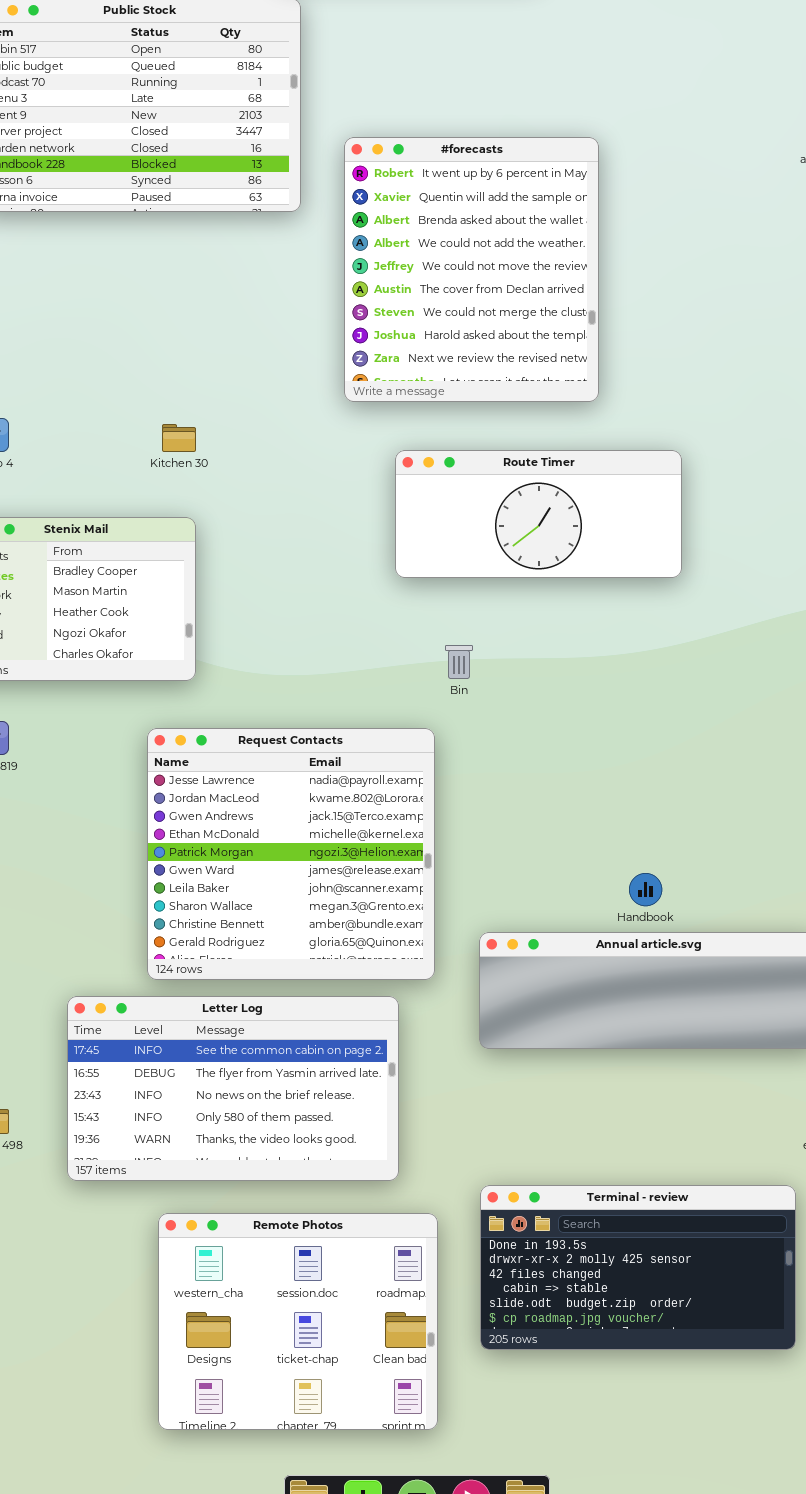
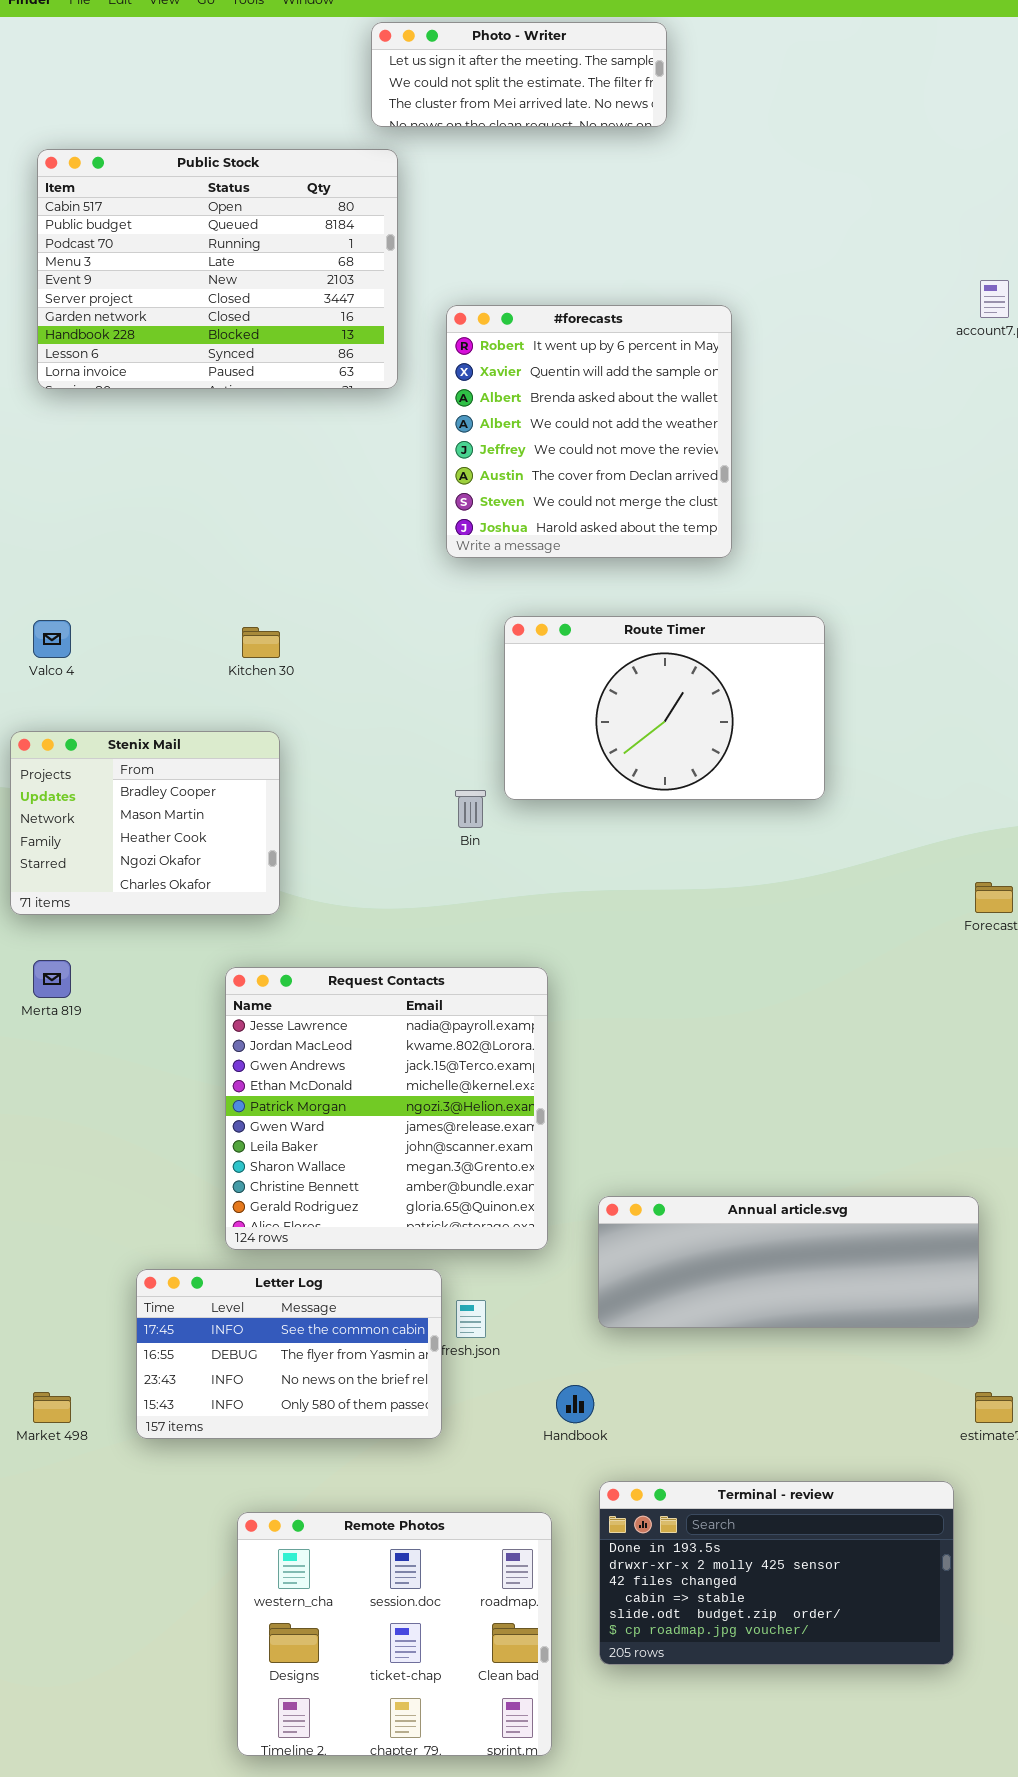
#forecasts: [344,137,599,402] -> [446,305,732,558], resized
Route Timer: [395,450,682,578] -> [504,616,825,800], resized
Bin: [445,645,473,679] -> [455,790,486,828], moved
Handbook: [629,873,662,906] -> [556,1385,594,1423], moved
Letter Log: [67,996,399,1181] -> [136,1269,442,1439], resized

